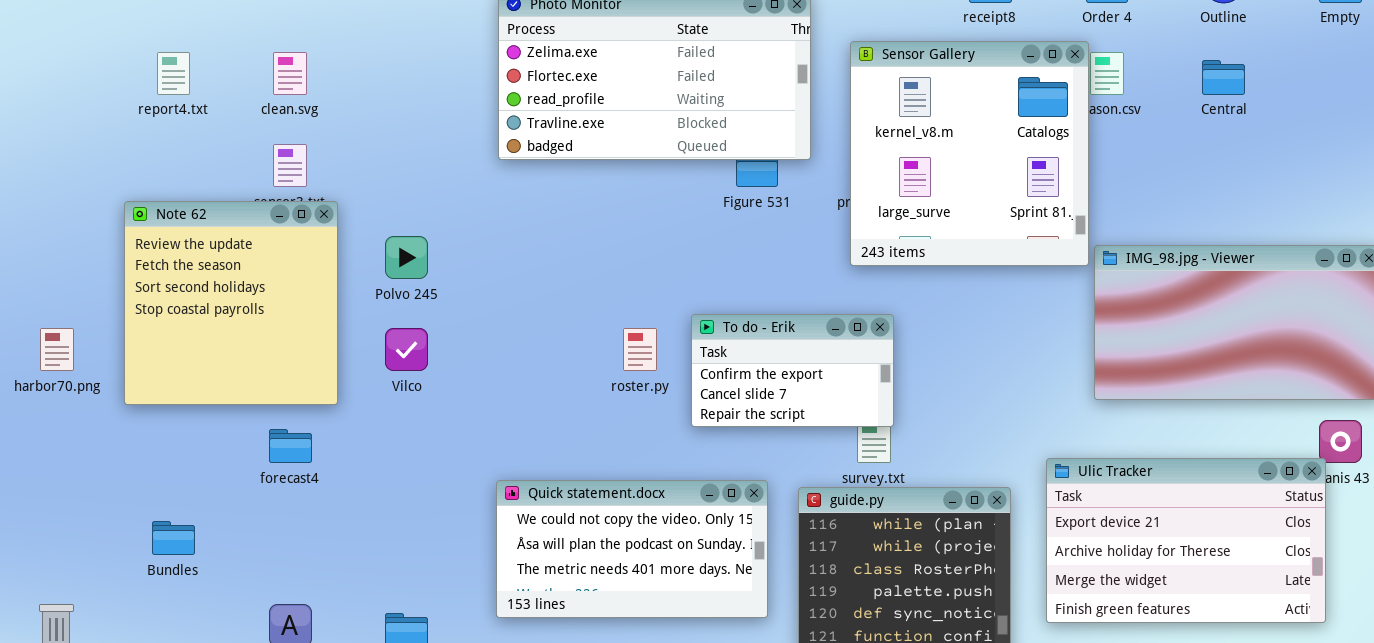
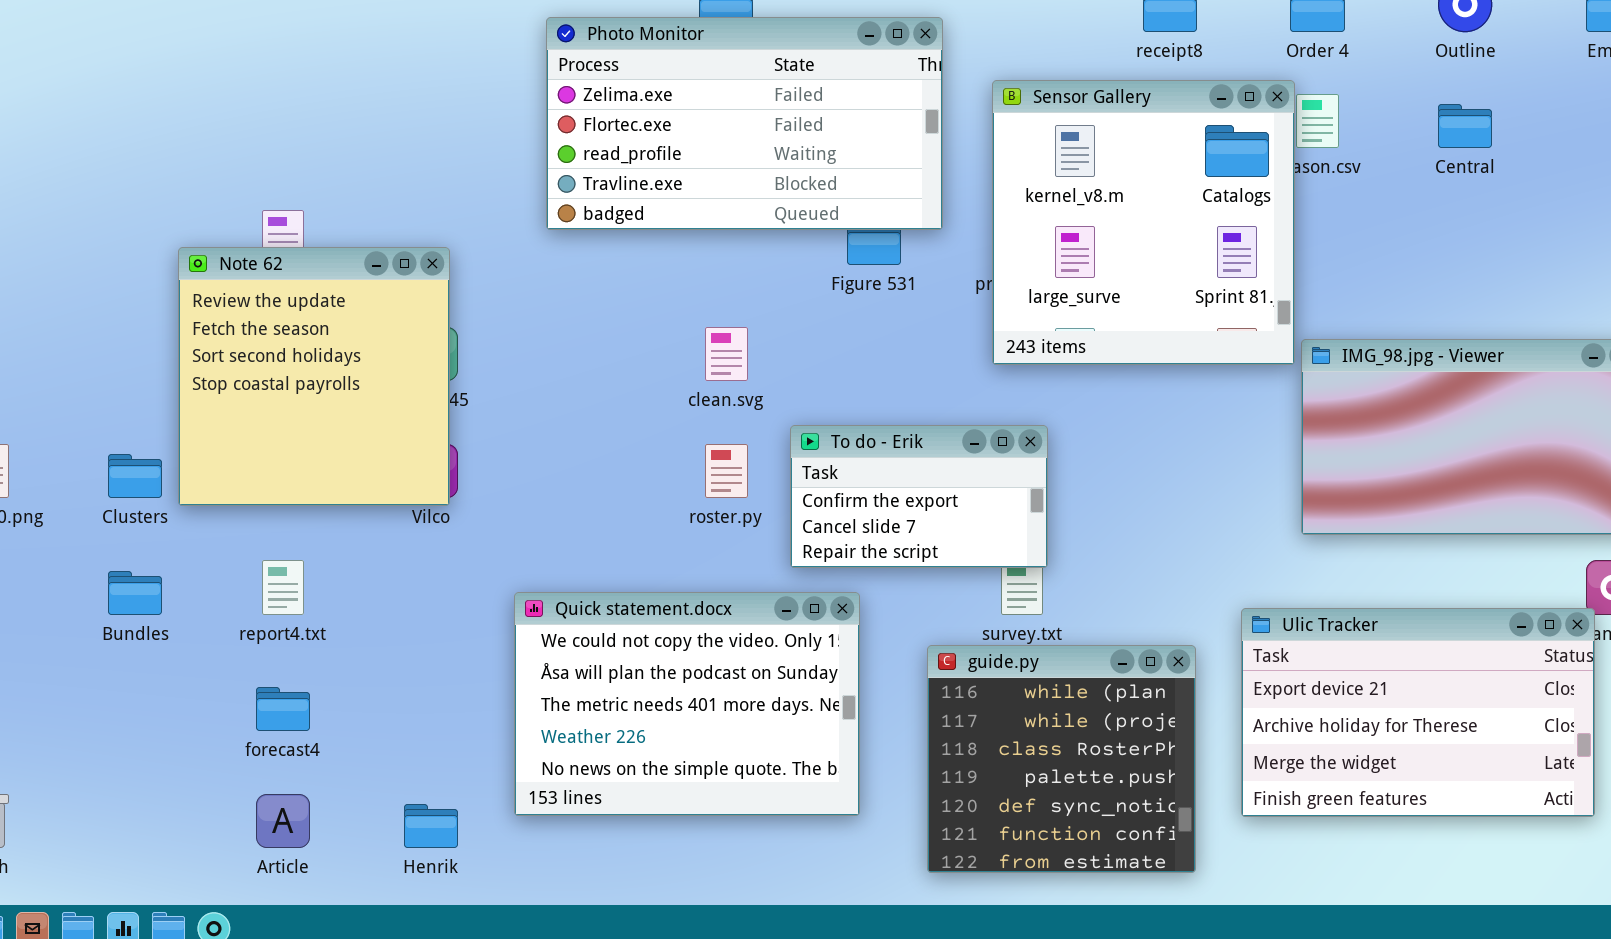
report4.txt: [157,52,190,95] -> [262,560,304,615], moved
clean.svg: [273,52,307,95] -> [705,327,748,381], moved
Note 62: [124,201,338,405] -> [178,247,450,506], moved
forecast4: [269,429,312,463] -> [256,687,310,731], moved
Quick statement.docx: [496,480,768,618] -> [514,592,860,816], moved, resized
Bundles: [152,521,195,555] -> [108,571,162,615], moved

